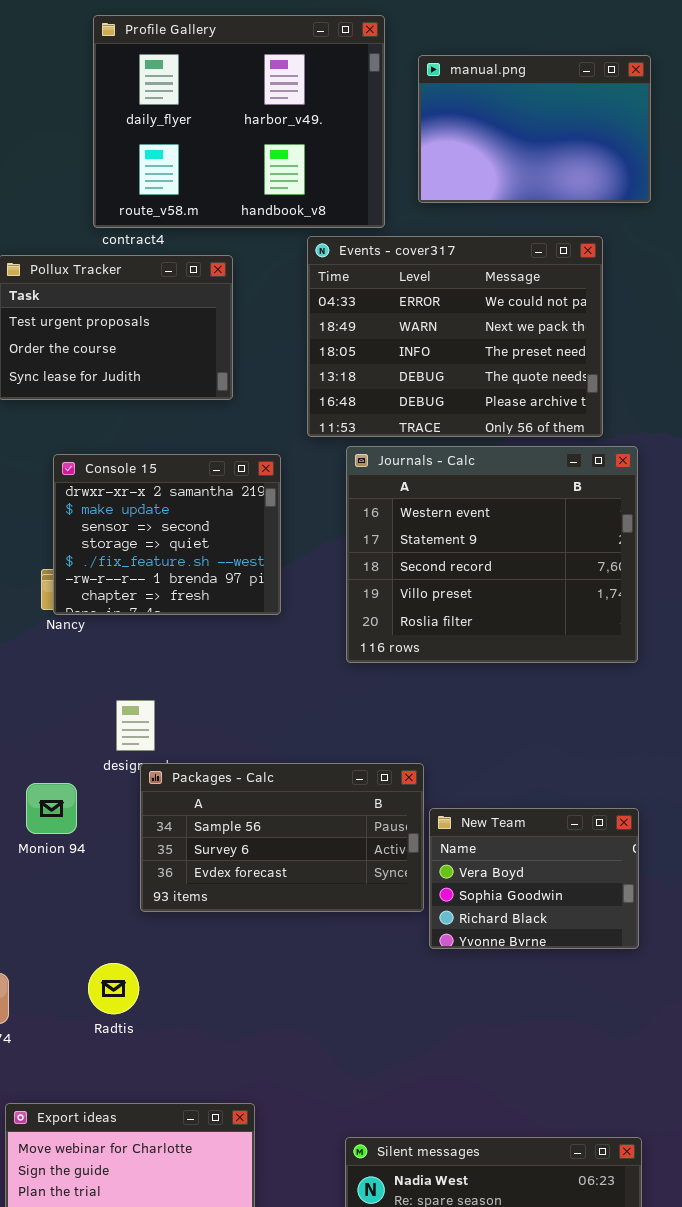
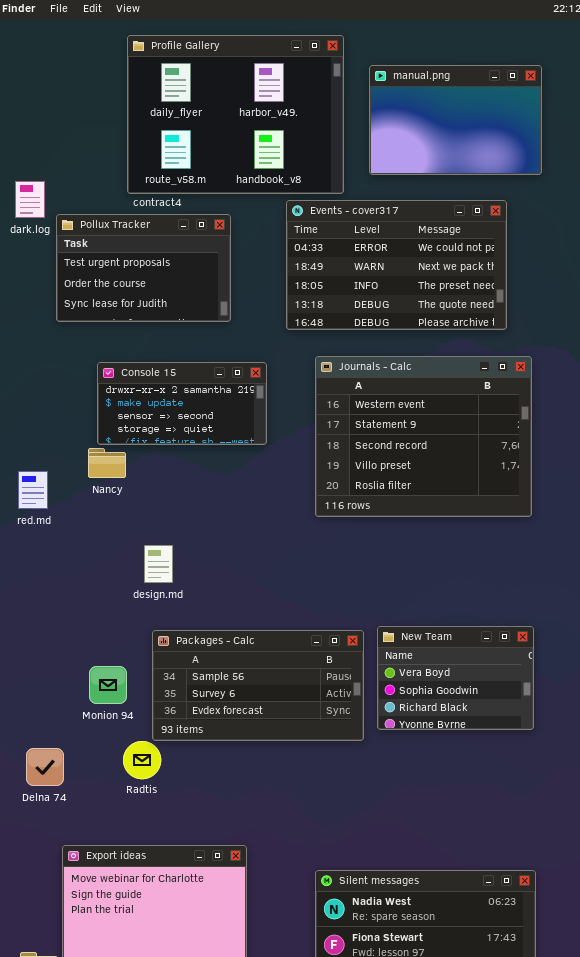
Events - cover317: [307,236,603,437] -> [286,200,507,330], resized
Console 15: [53,454,281,615] -> [97,362,267,445], resized
Packages - Calc: [140,763,424,912] -> [152,630,364,741], moved
Monion 94: [26,783,77,834] -> [89,666,127,704], moved

